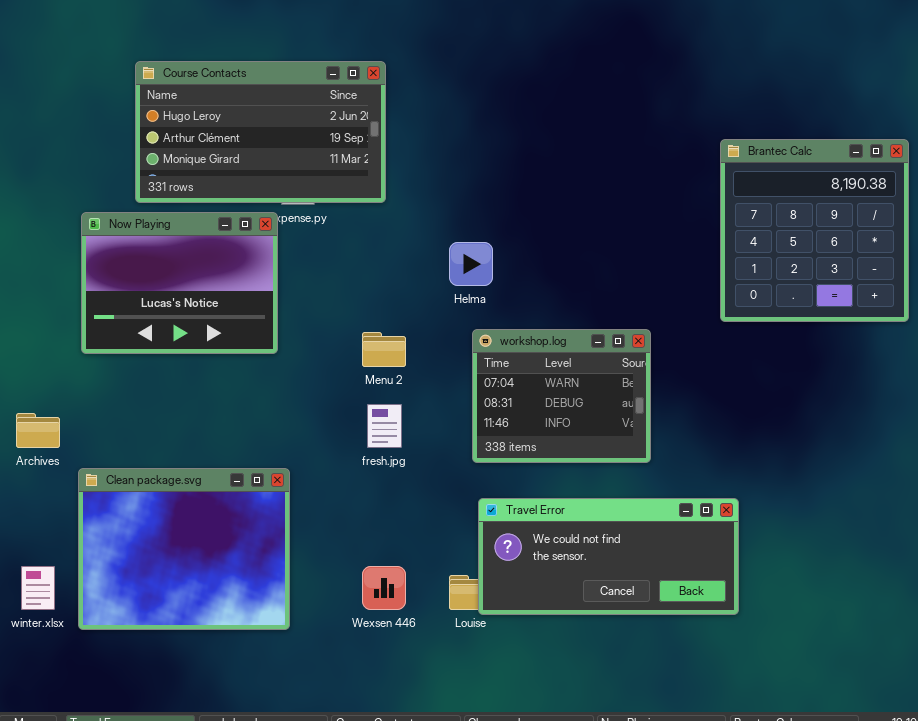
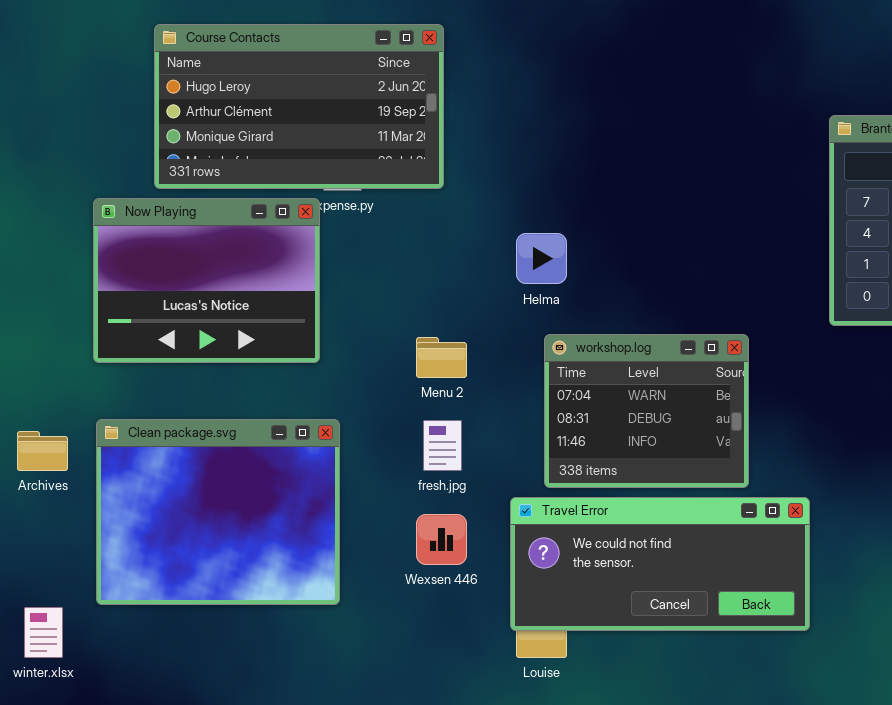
Clean package.svg: [78,468,290,630] -> [96,419,340,605], moved
Travel Error: [478,498,739,615] -> [510,497,810,631], moved
Wexsen 446: [362,566,406,610] -> [416,514,467,565], moved

